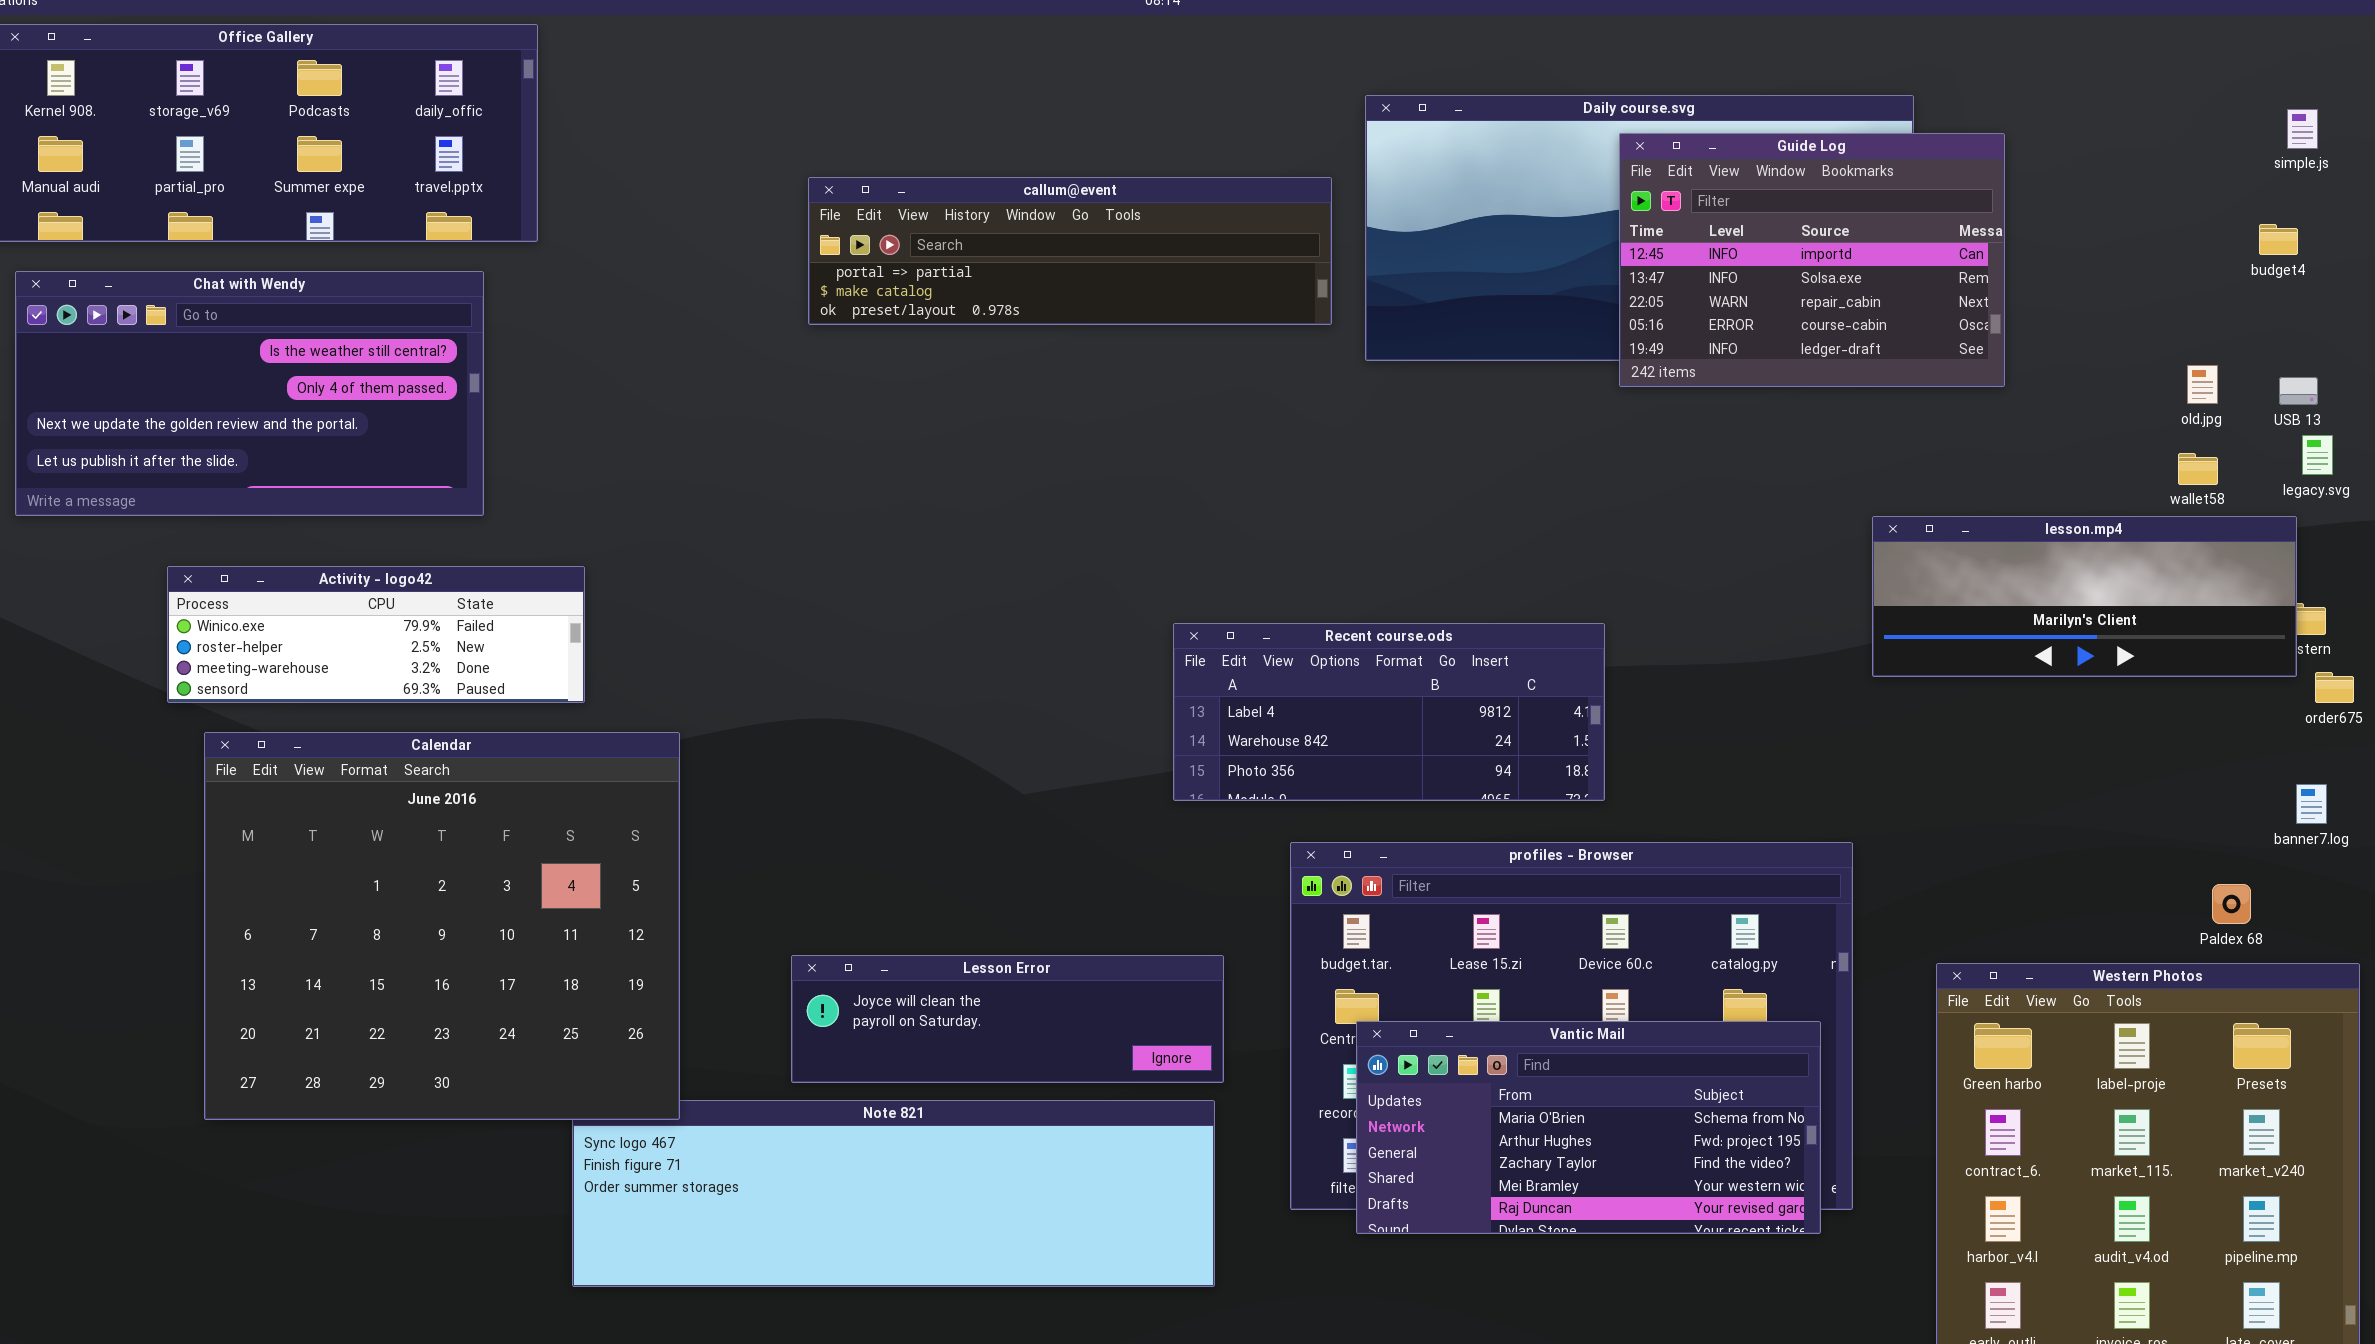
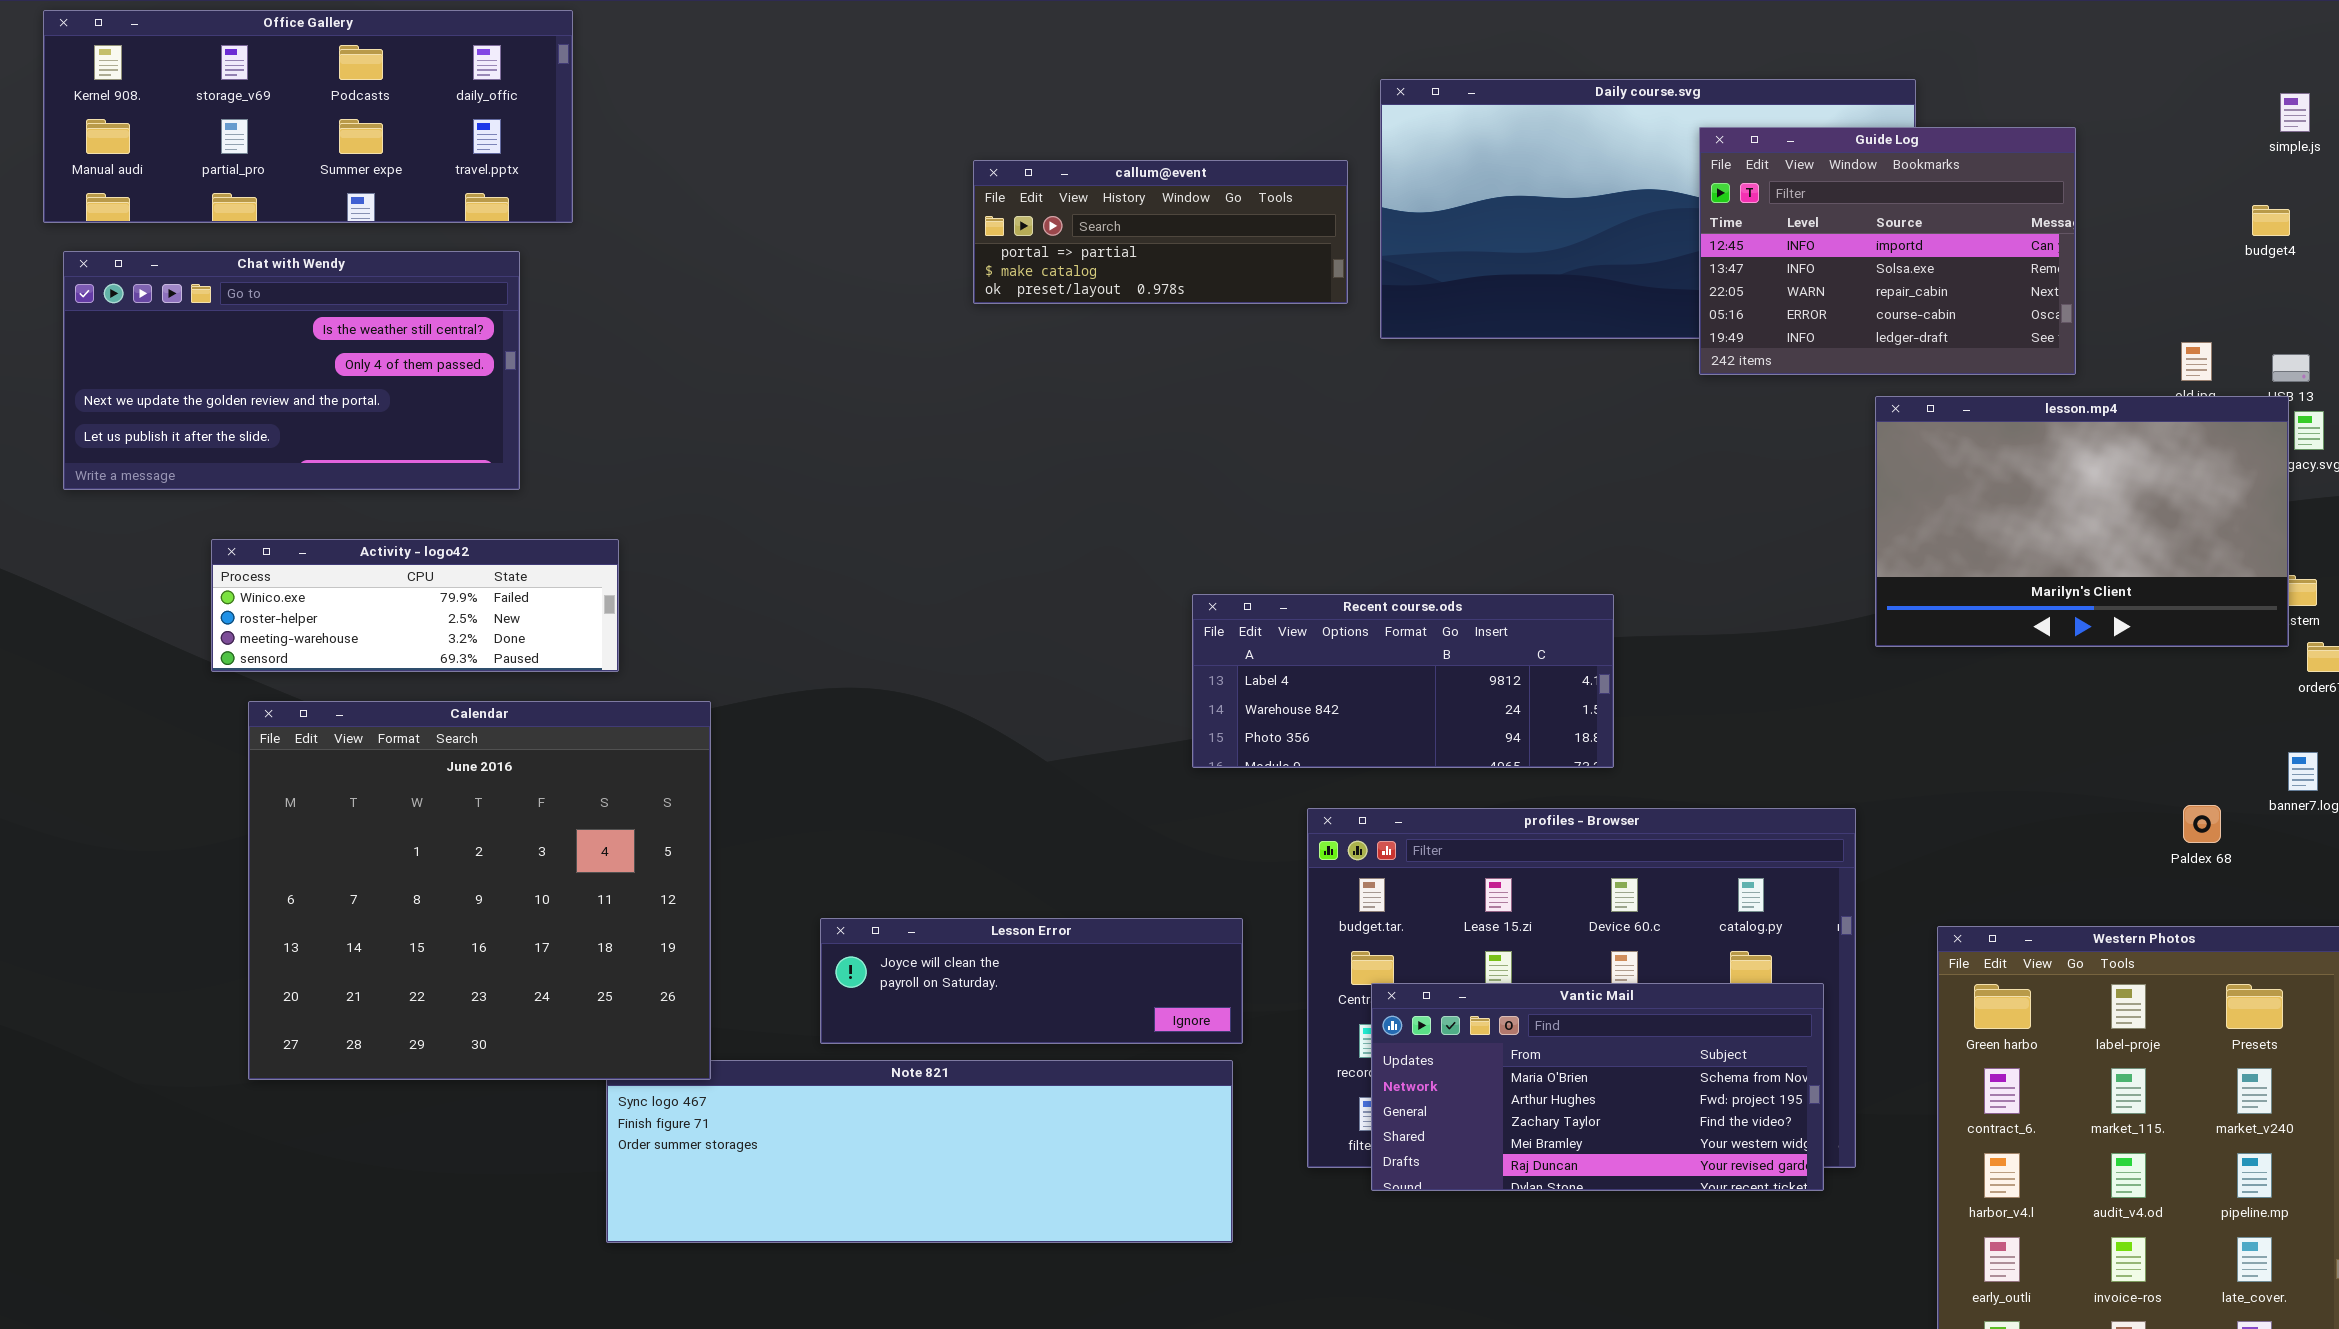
Guide Log: [1619,133,2005,387] -> [1699,127,2076,375], moved
callum@event: [808,177,1332,325] -> [973,160,1348,304], resized
lesson.mp4: [1872,516,2297,677] -> [1875,396,2289,647], resized
Paldex 68: [2212,884,2251,924] -> [2183,805,2221,843], moved

